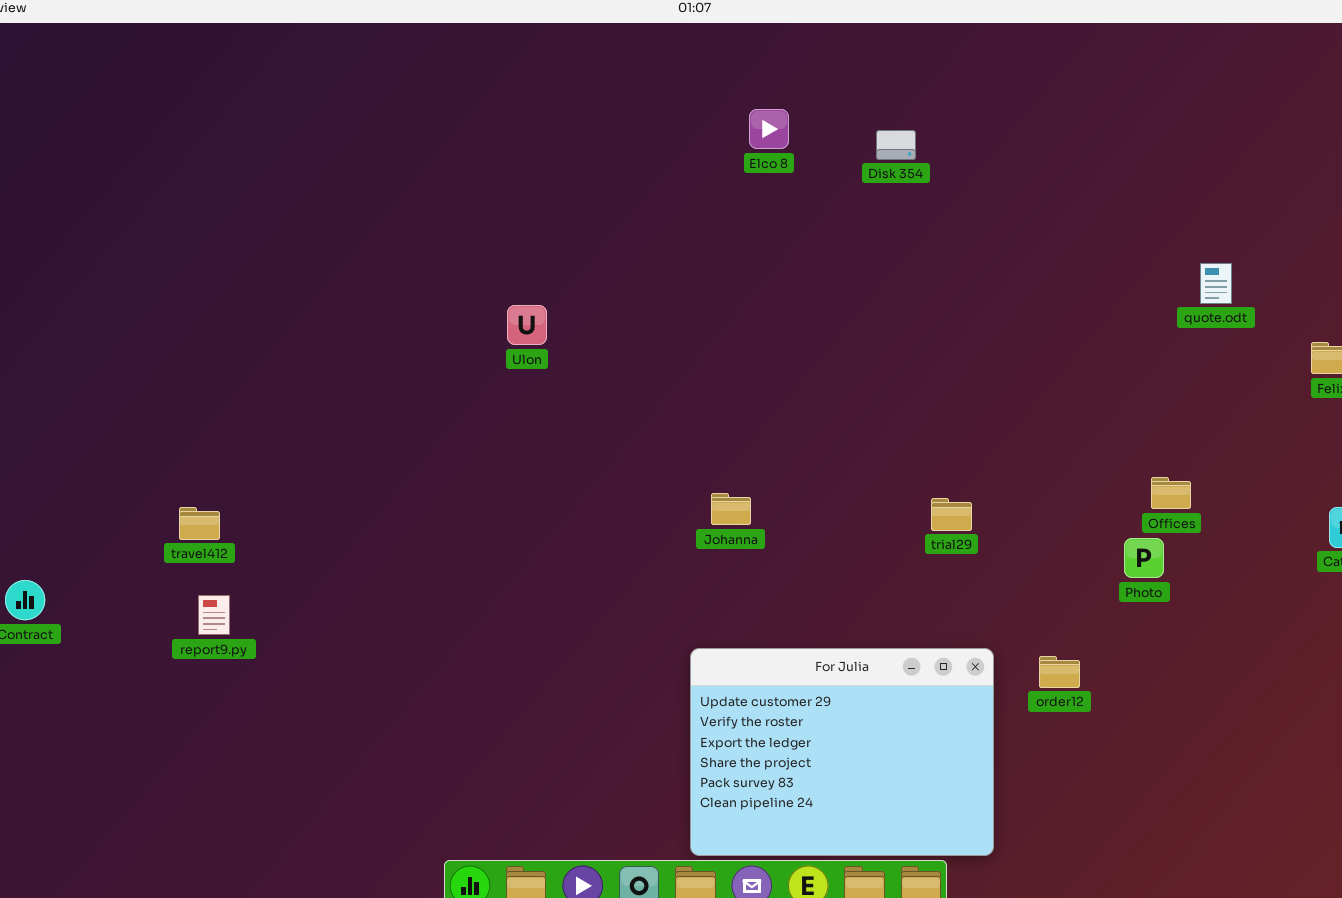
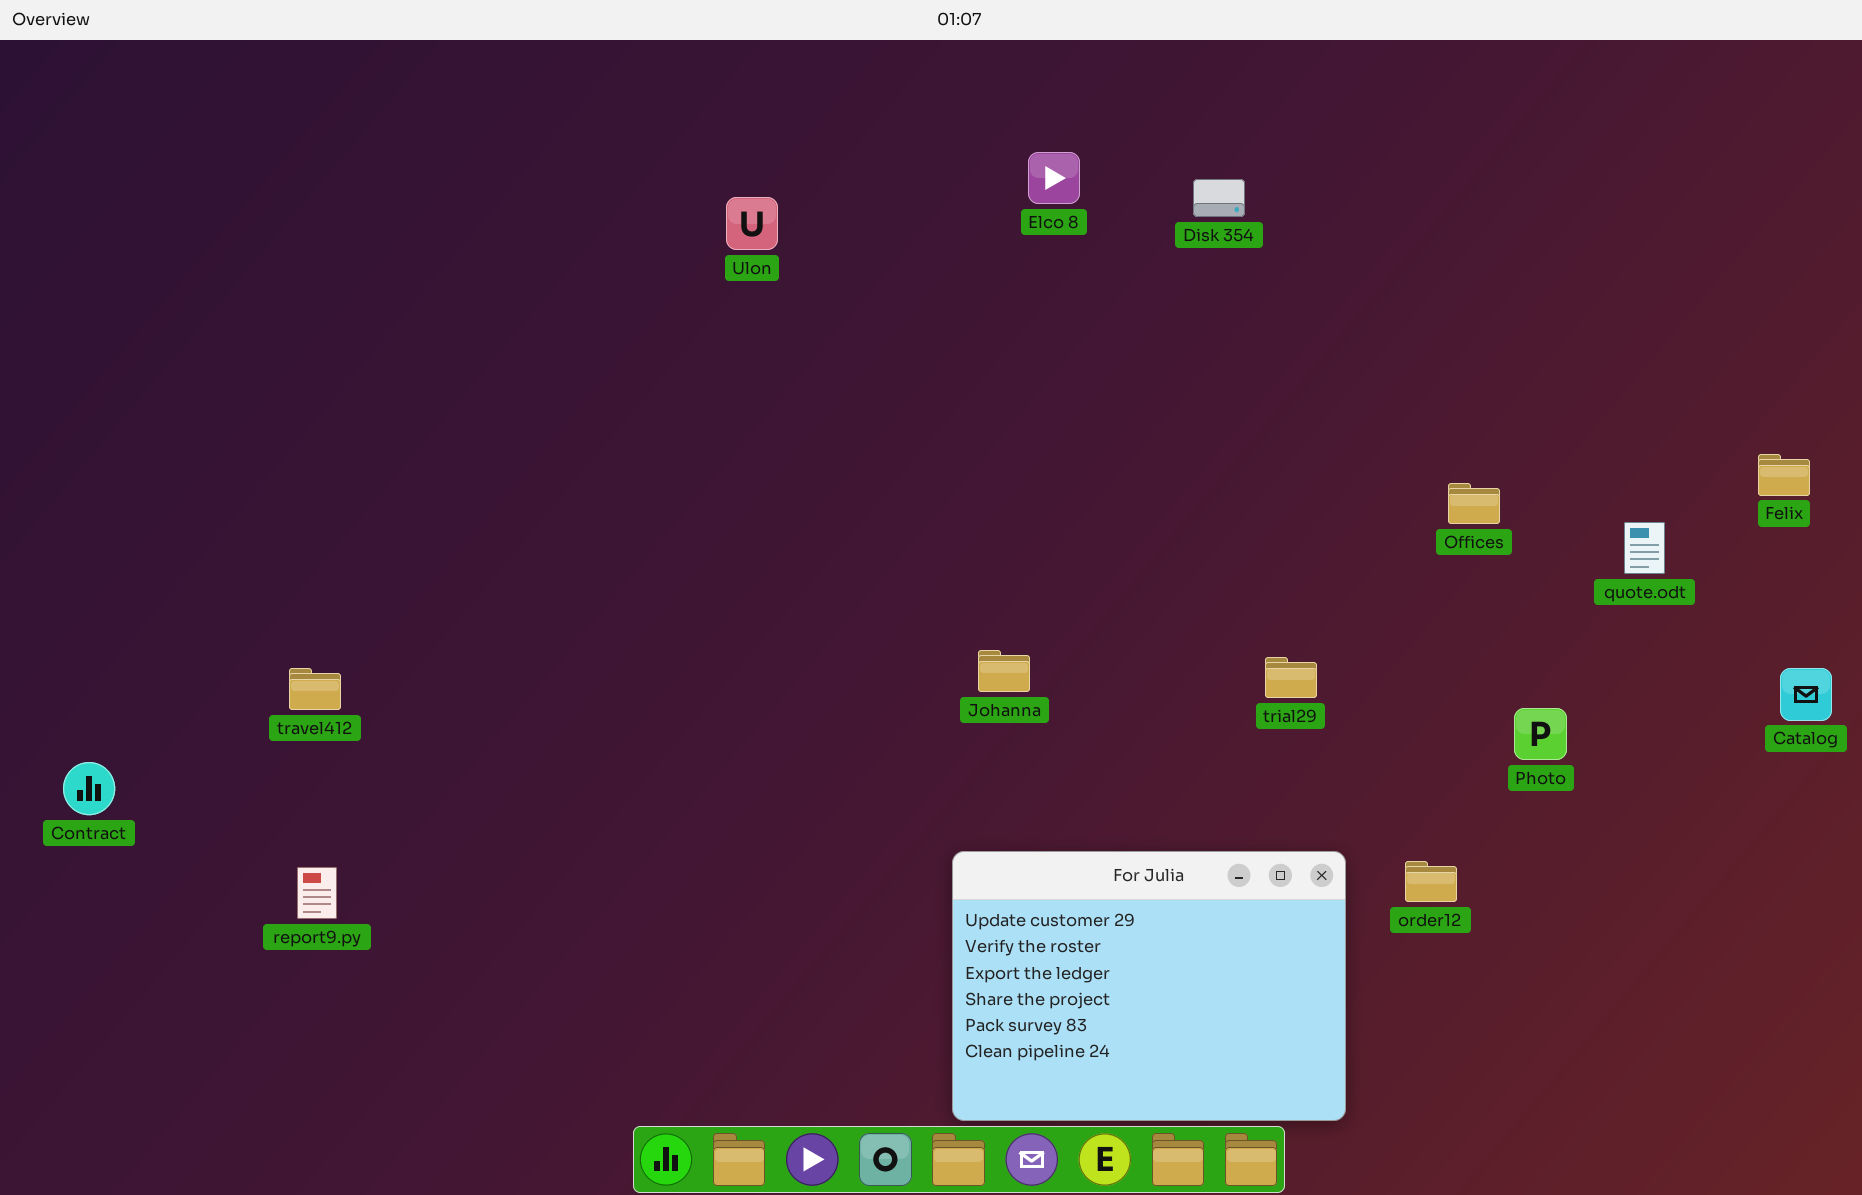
quote.odt: [1200,263,1232,304] -> [1624,522,1665,574], moved
Ulon: [507,305,547,345] -> [726,197,778,250], moved
Offices: [1151,477,1191,509] -> [1448,483,1500,524], moved
report9.py: [198,595,230,635] -> [297,867,337,919], moved

